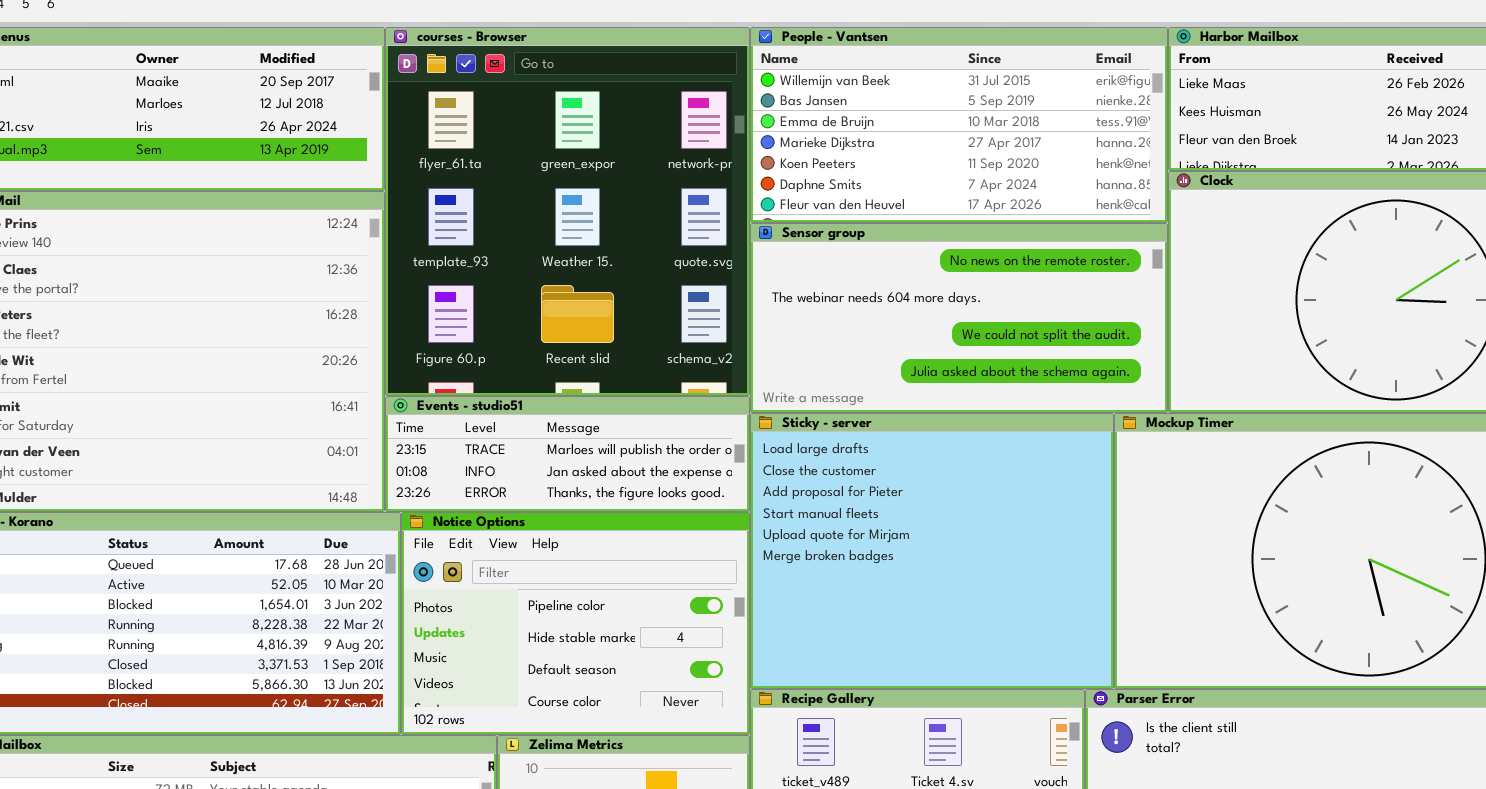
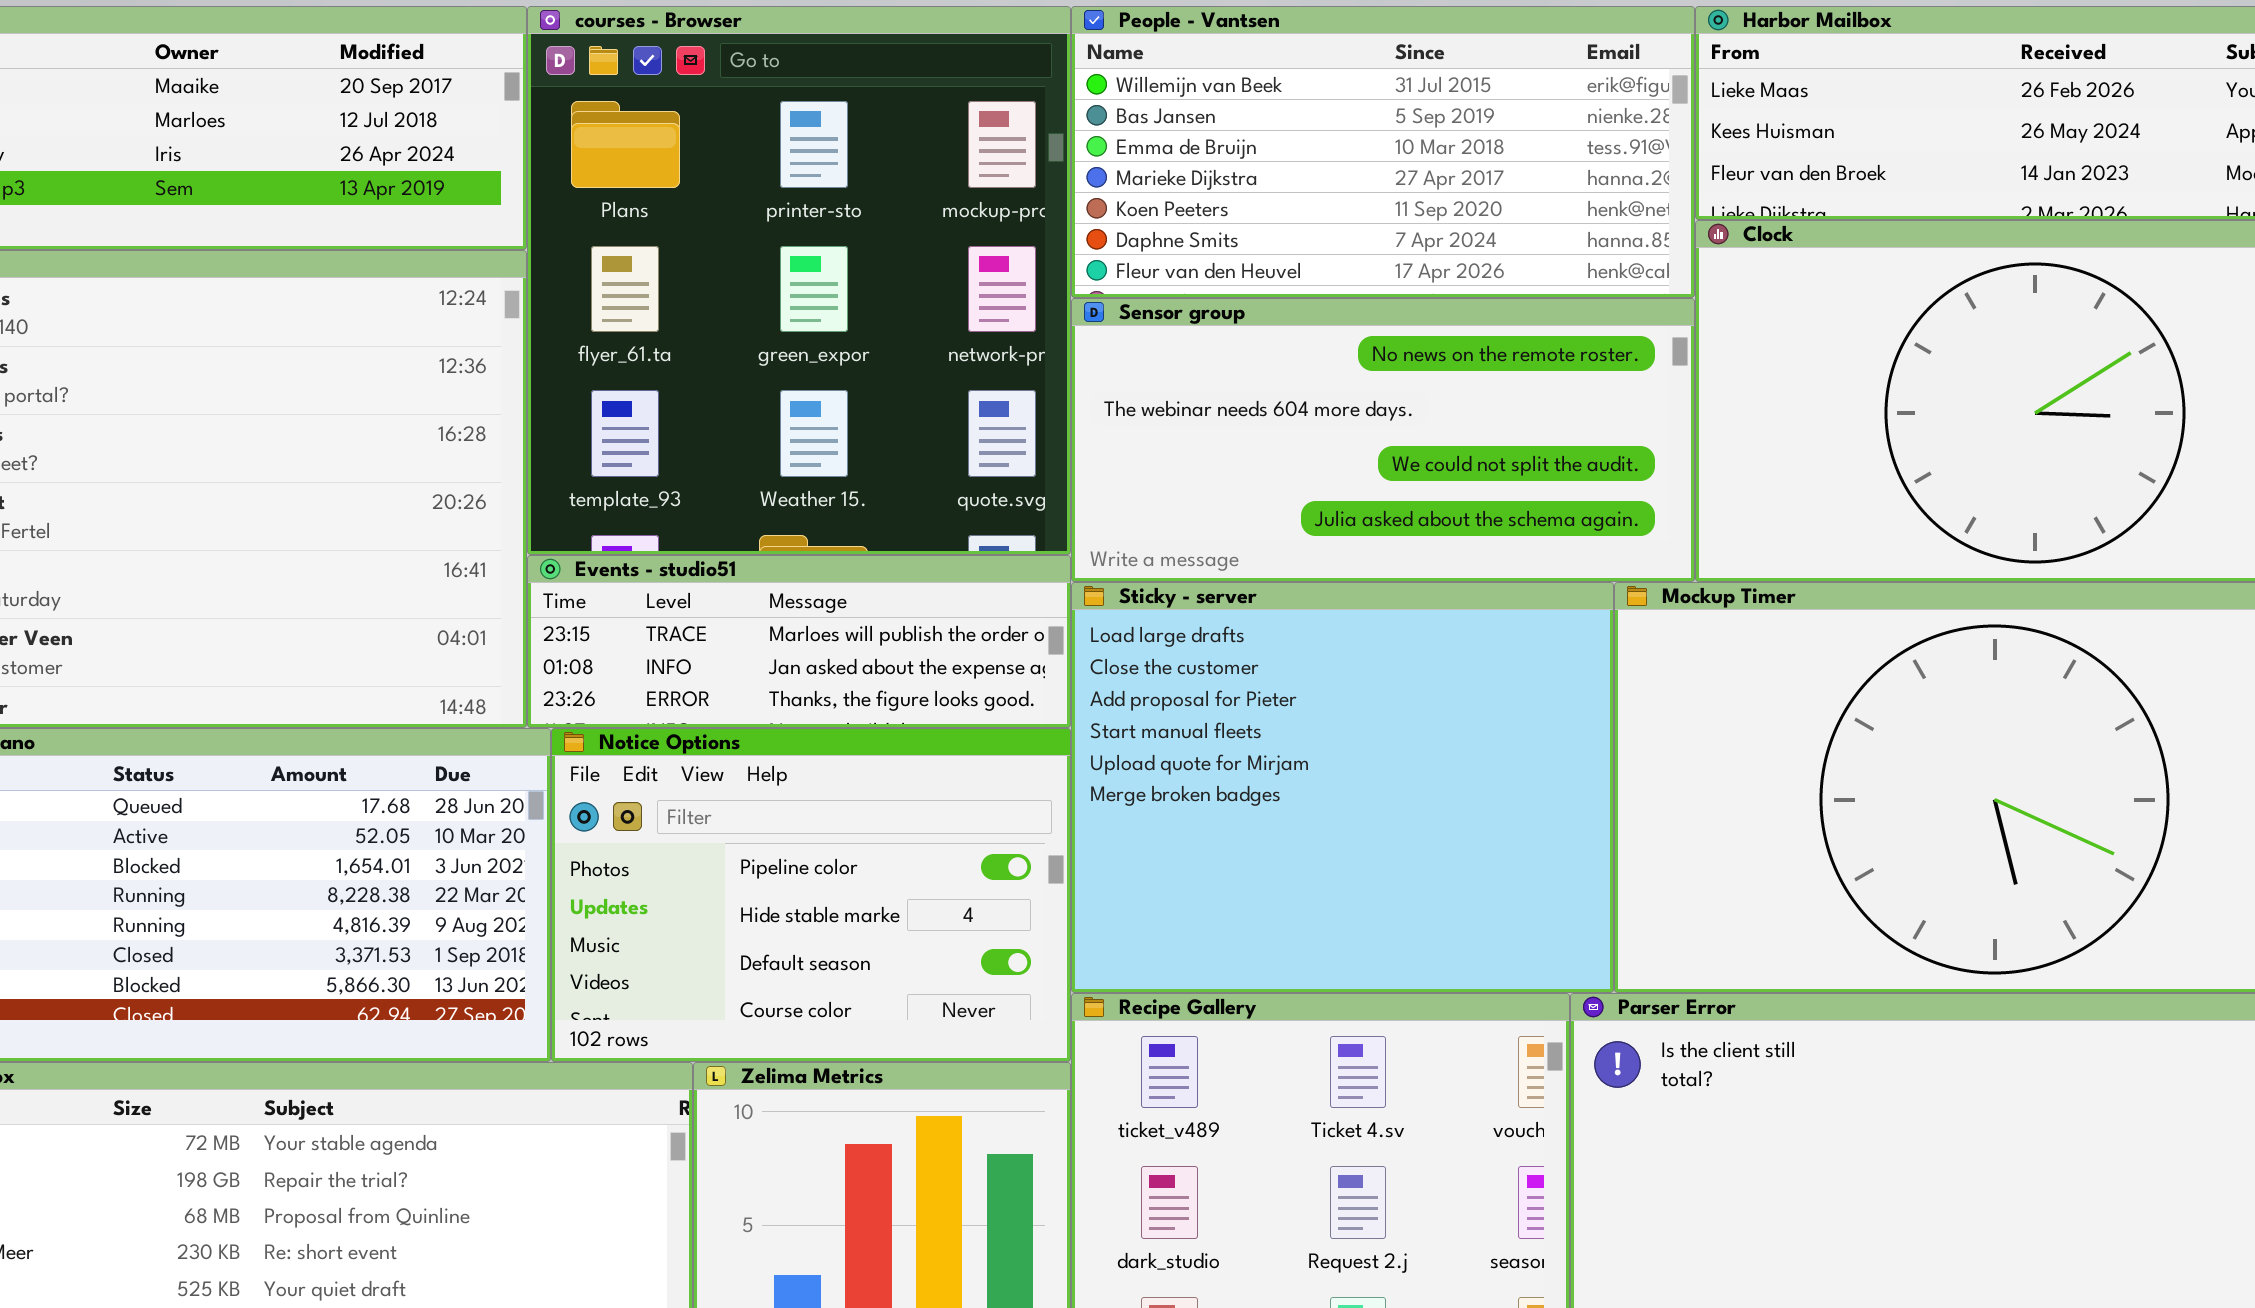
courses - Browser: [385,27,750,396] -> [527,6,1071,555], scrolled up 1 row

